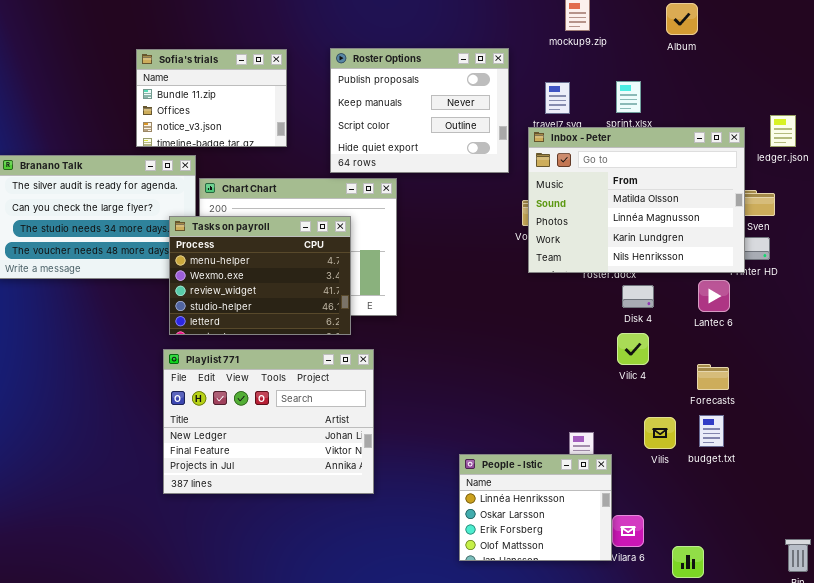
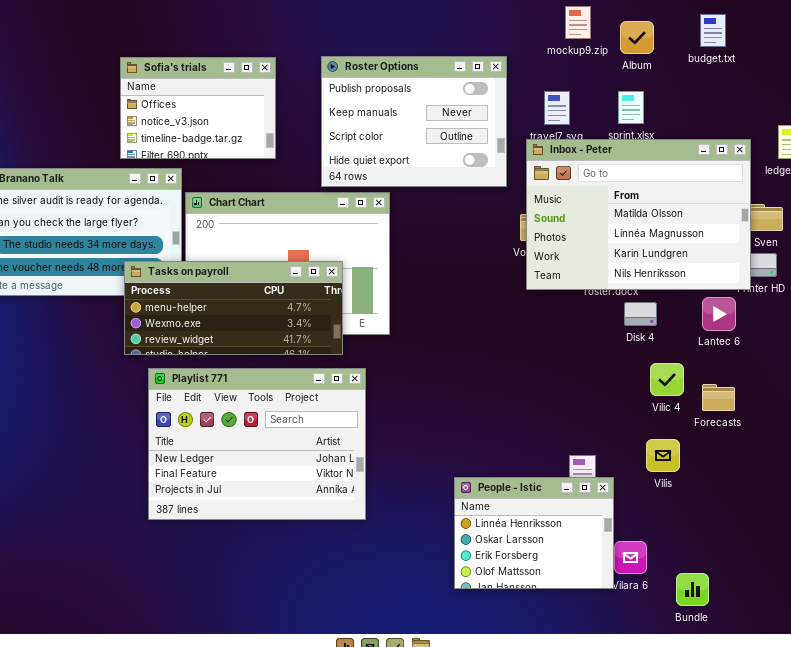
Album: [666,3,698,35] -> [620,21,654,54], moved
Sofia's trials: [136,49,287,147] -> [120,57,276,159], scrolled down 1 row
Tasks on payroll: [169,216,351,335] -> [124,261,343,355], resized
Vilic 4: [617,333,649,365] -> [650,363,684,396], moved
budget.txt: [699,415,724,447] -> [700,14,726,47], moved

